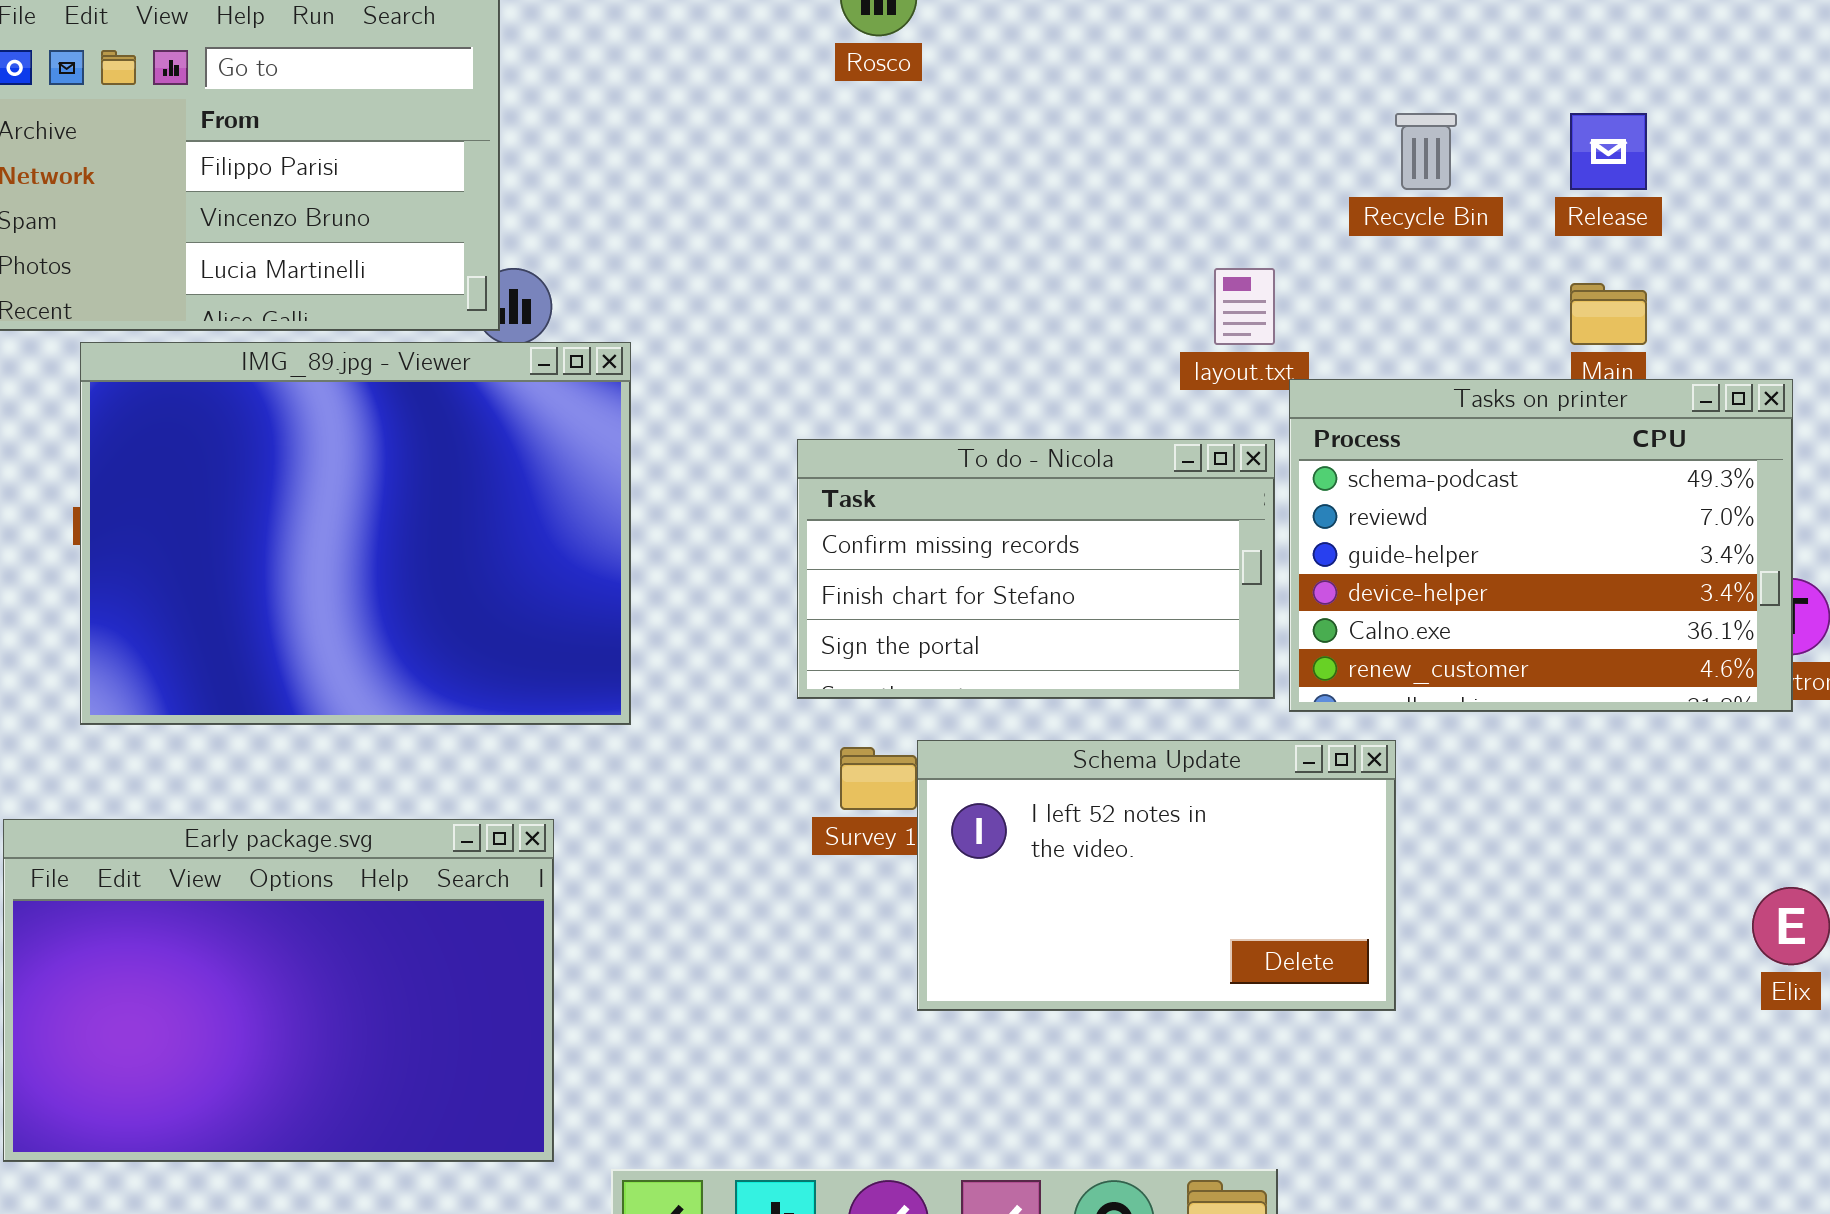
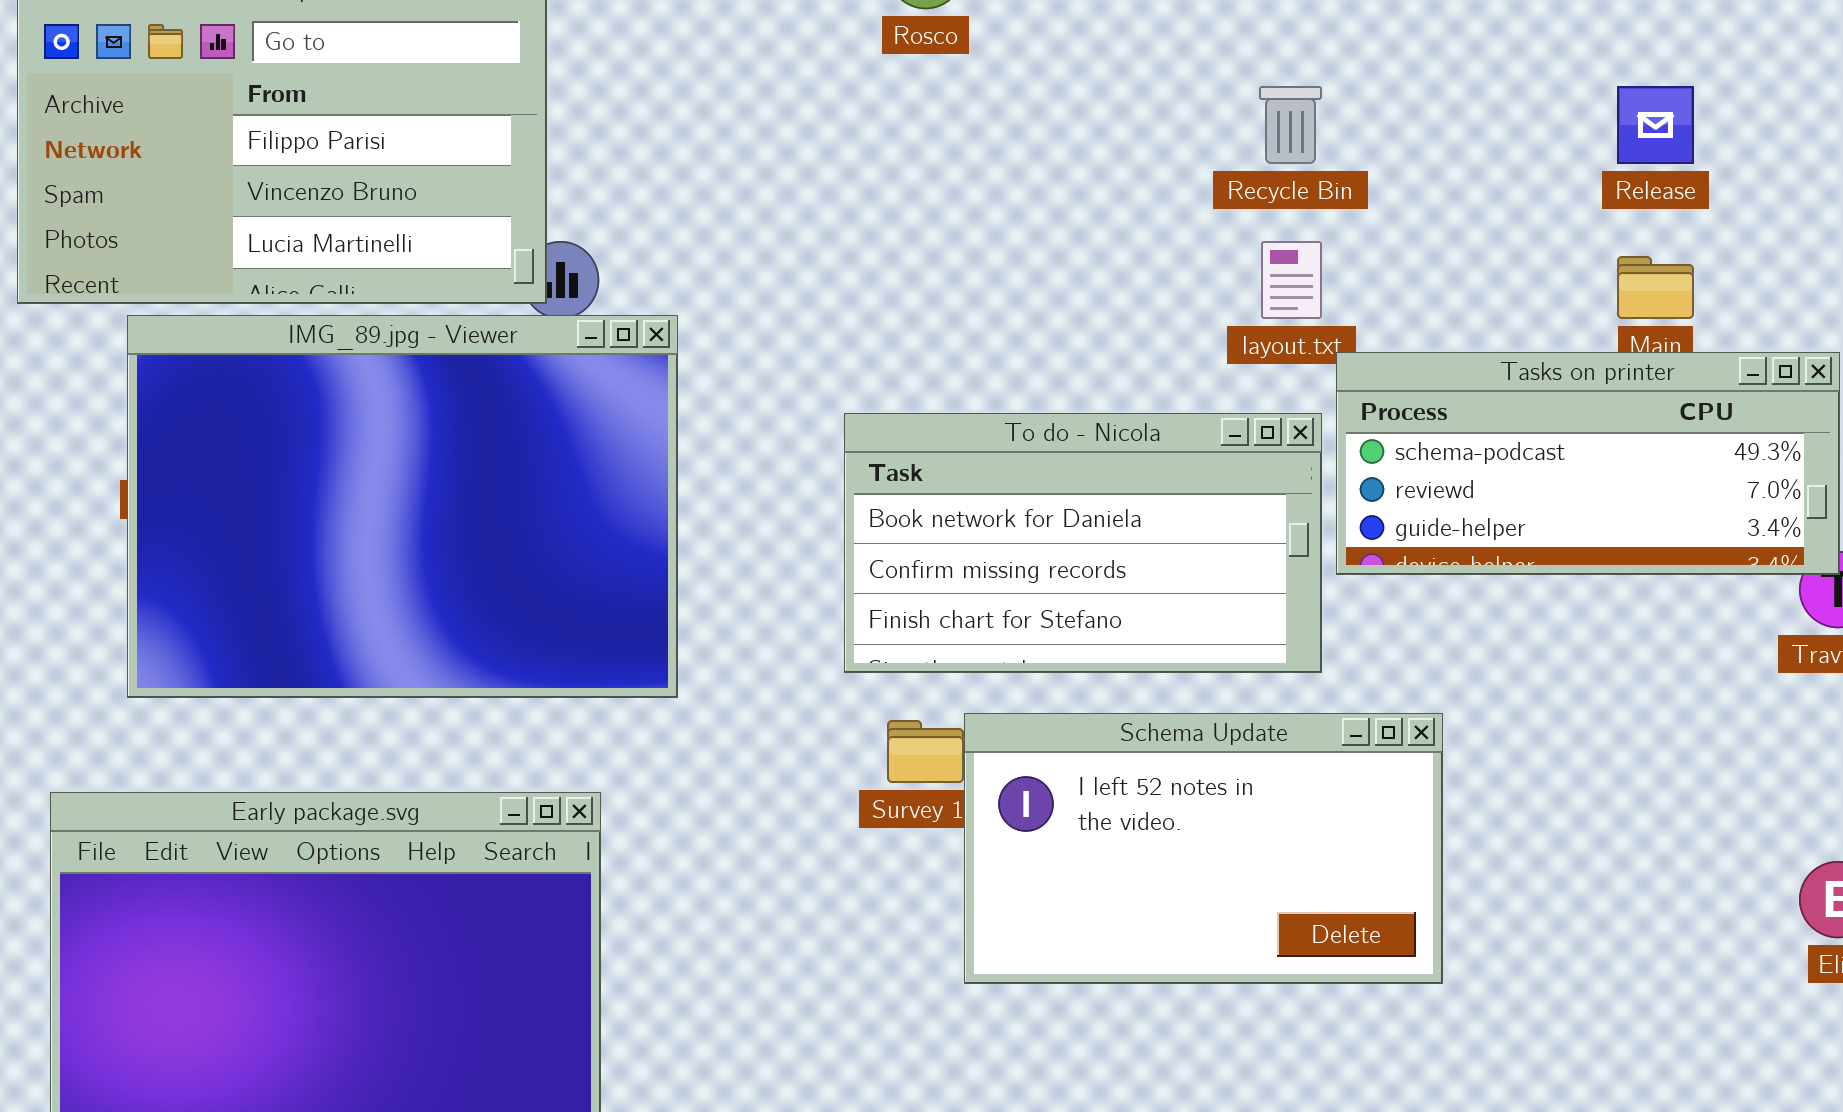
Recycle Bin: [1395,113,1457,190] -> [1259,86,1322,164], moved
Tasks on printer: [1289,379,1793,712] -> [1336,352,1840,575], resized
To do - Nicola: [797,439,1275,699] -> [844,413,1322,673], scrolled up 1 row

